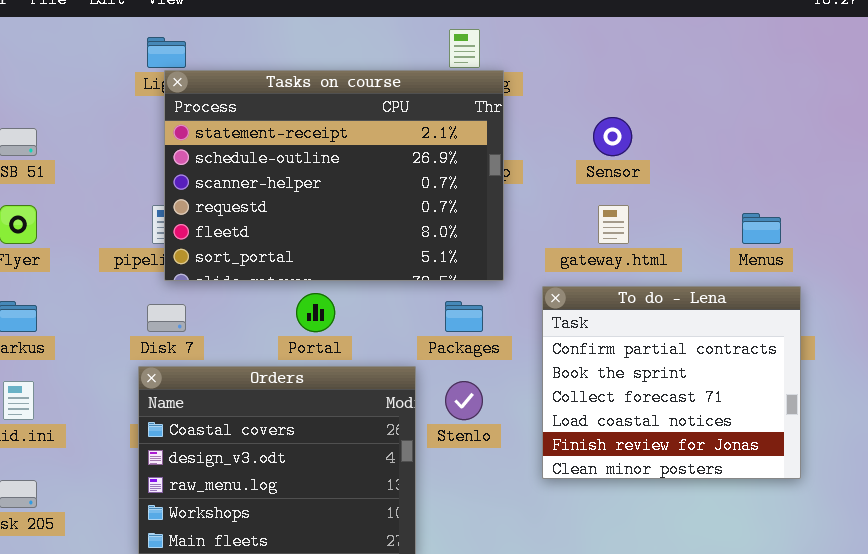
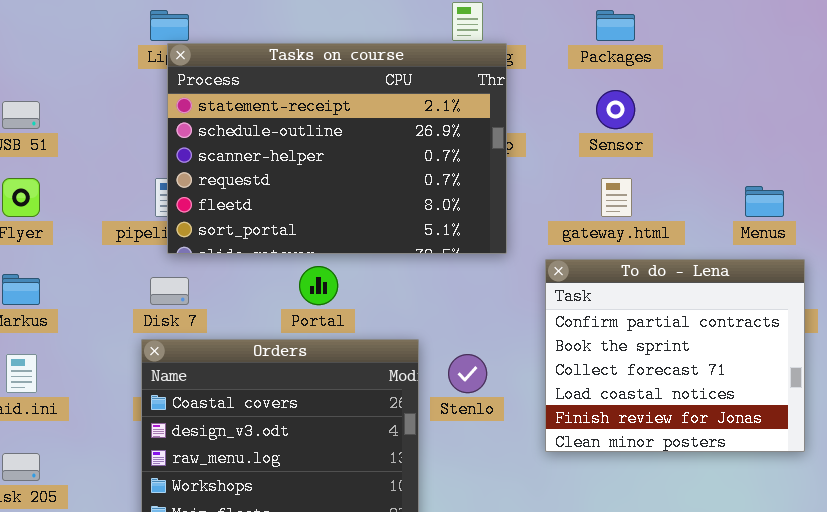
Packages: [445,301,483,332] -> [596,10,635,41], moved

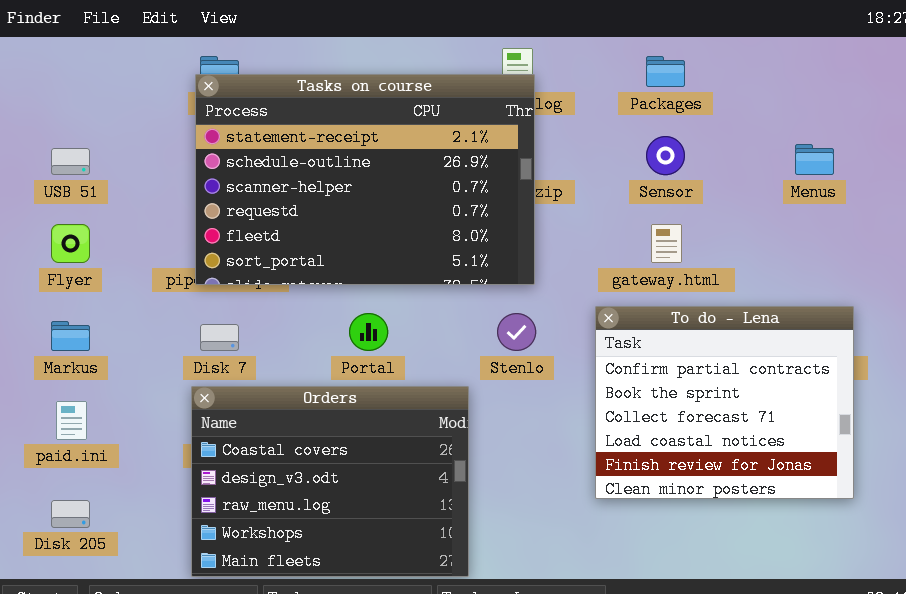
Tasks on course: [167,43,507,254] -> [195,74,535,285], moved
Menus: [745,186,784,217] -> [795,144,834,175], moved
Stenlo: [448,354,487,393] -> [497,313,536,351], moved

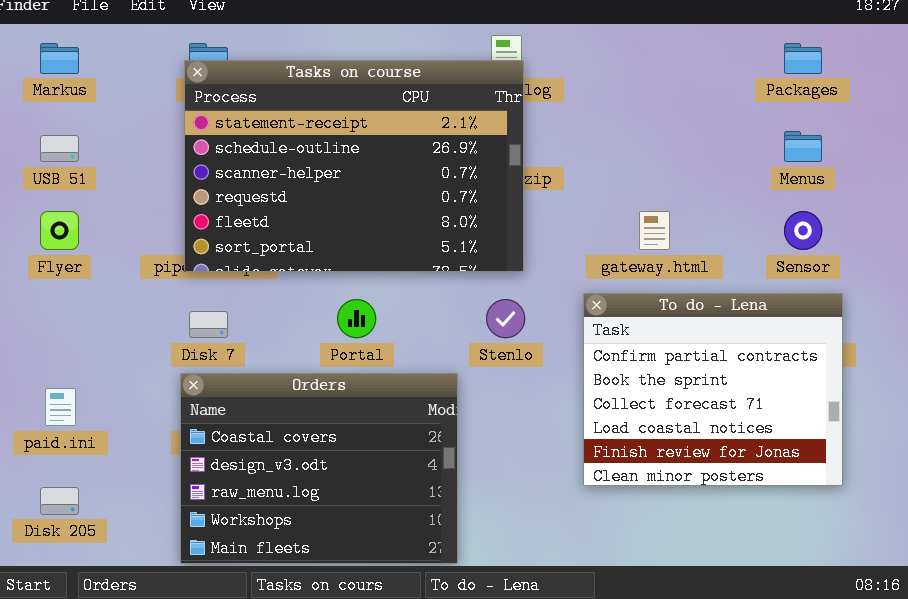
Packages: [646,56,685,87] -> [784,43,822,74], moved
Sensor: [646,136,685,175] -> [784,211,822,250], moved
Markus: [51,321,90,351] -> [40,43,79,74], moved

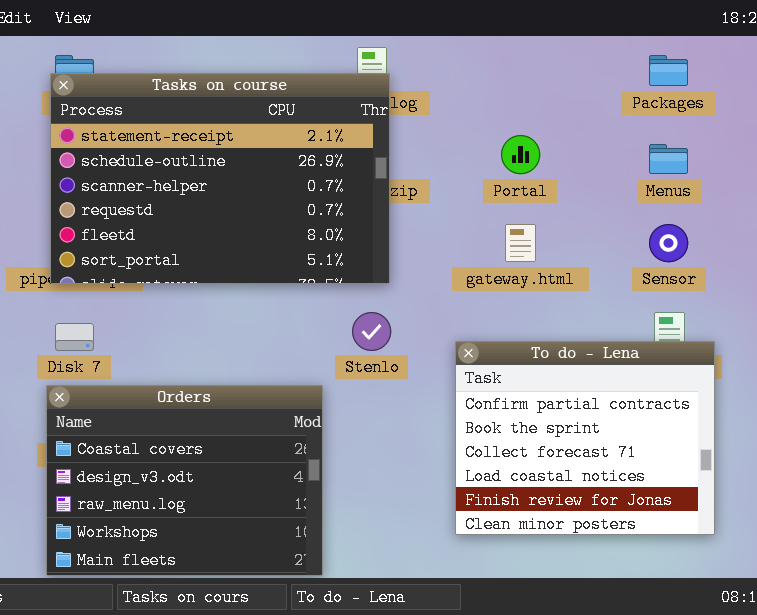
To do - Lena: [583,293,843,486] -> [455,341,715,535], moved
Portal: [337,299,376,338] -> [501,135,540,174], moved

